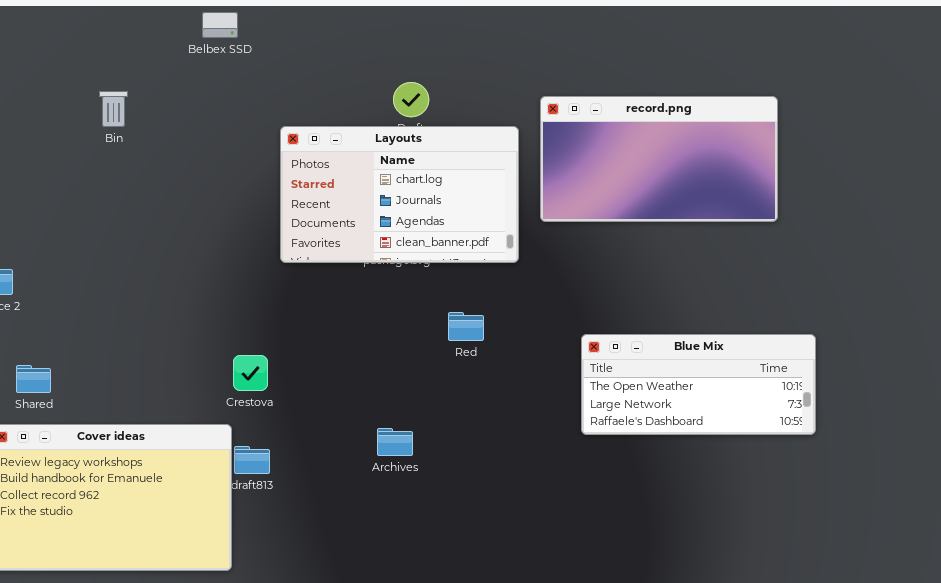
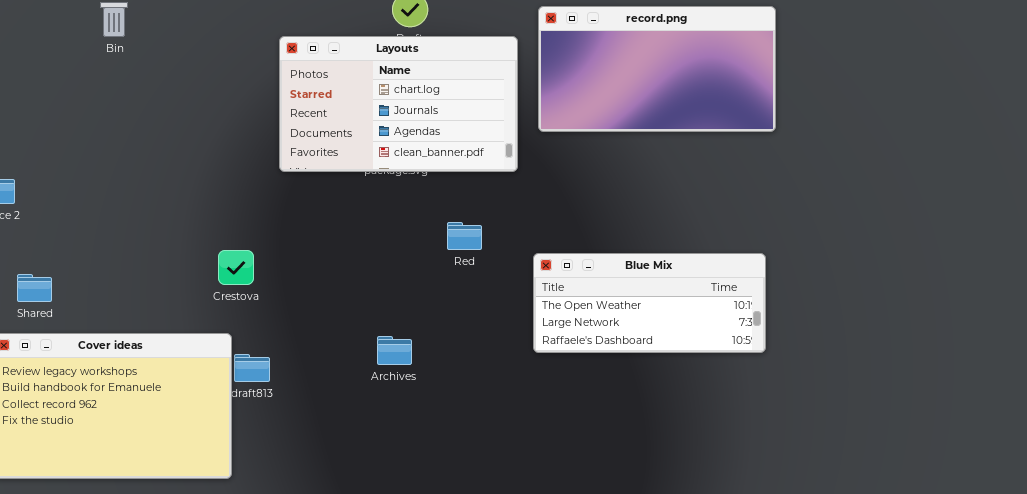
Blue Mix: [581,334,816,435] -> [533,253,766,353], moved
Crestova: [233,355,268,391] -> [218,250,254,285], moved

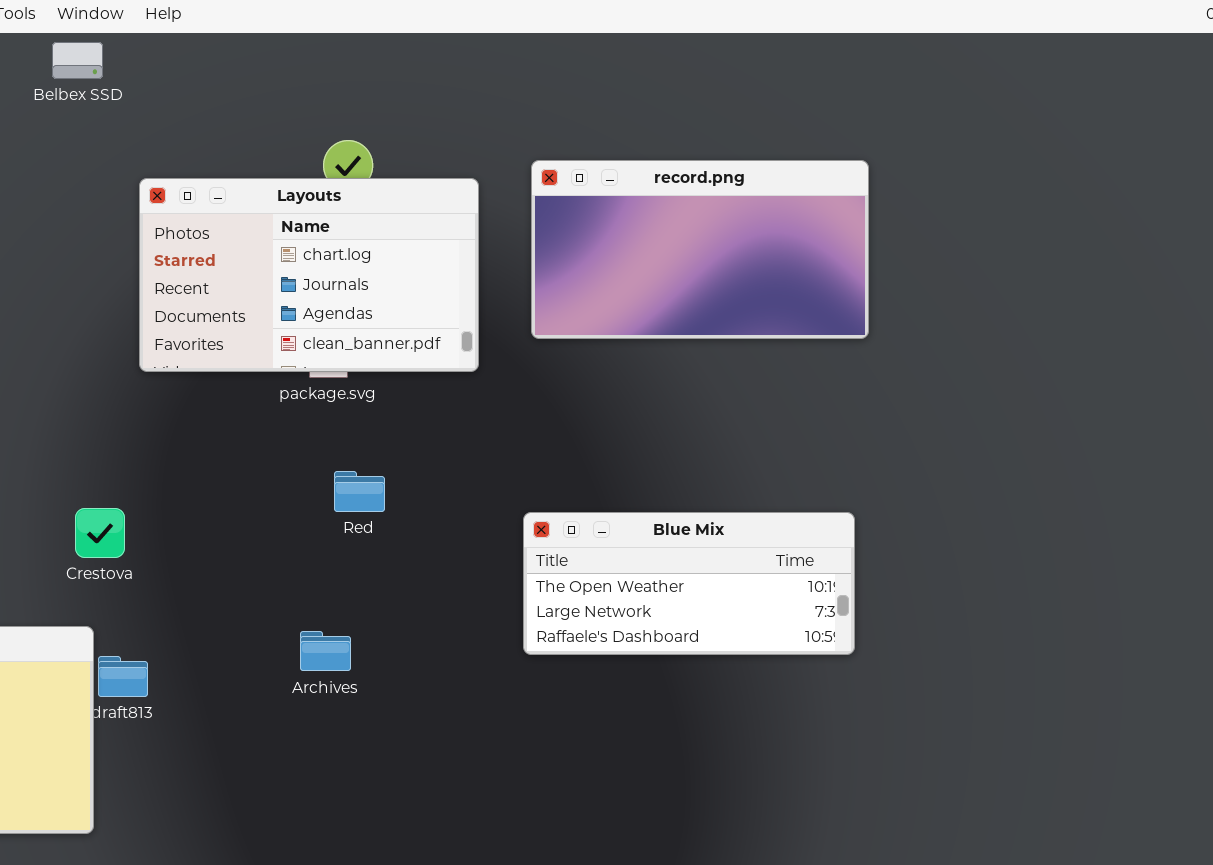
Layouts: [279,36,518,172] -> [139,178,479,372], moved
Red: [447,222,482,250] -> [334,471,385,512], moved

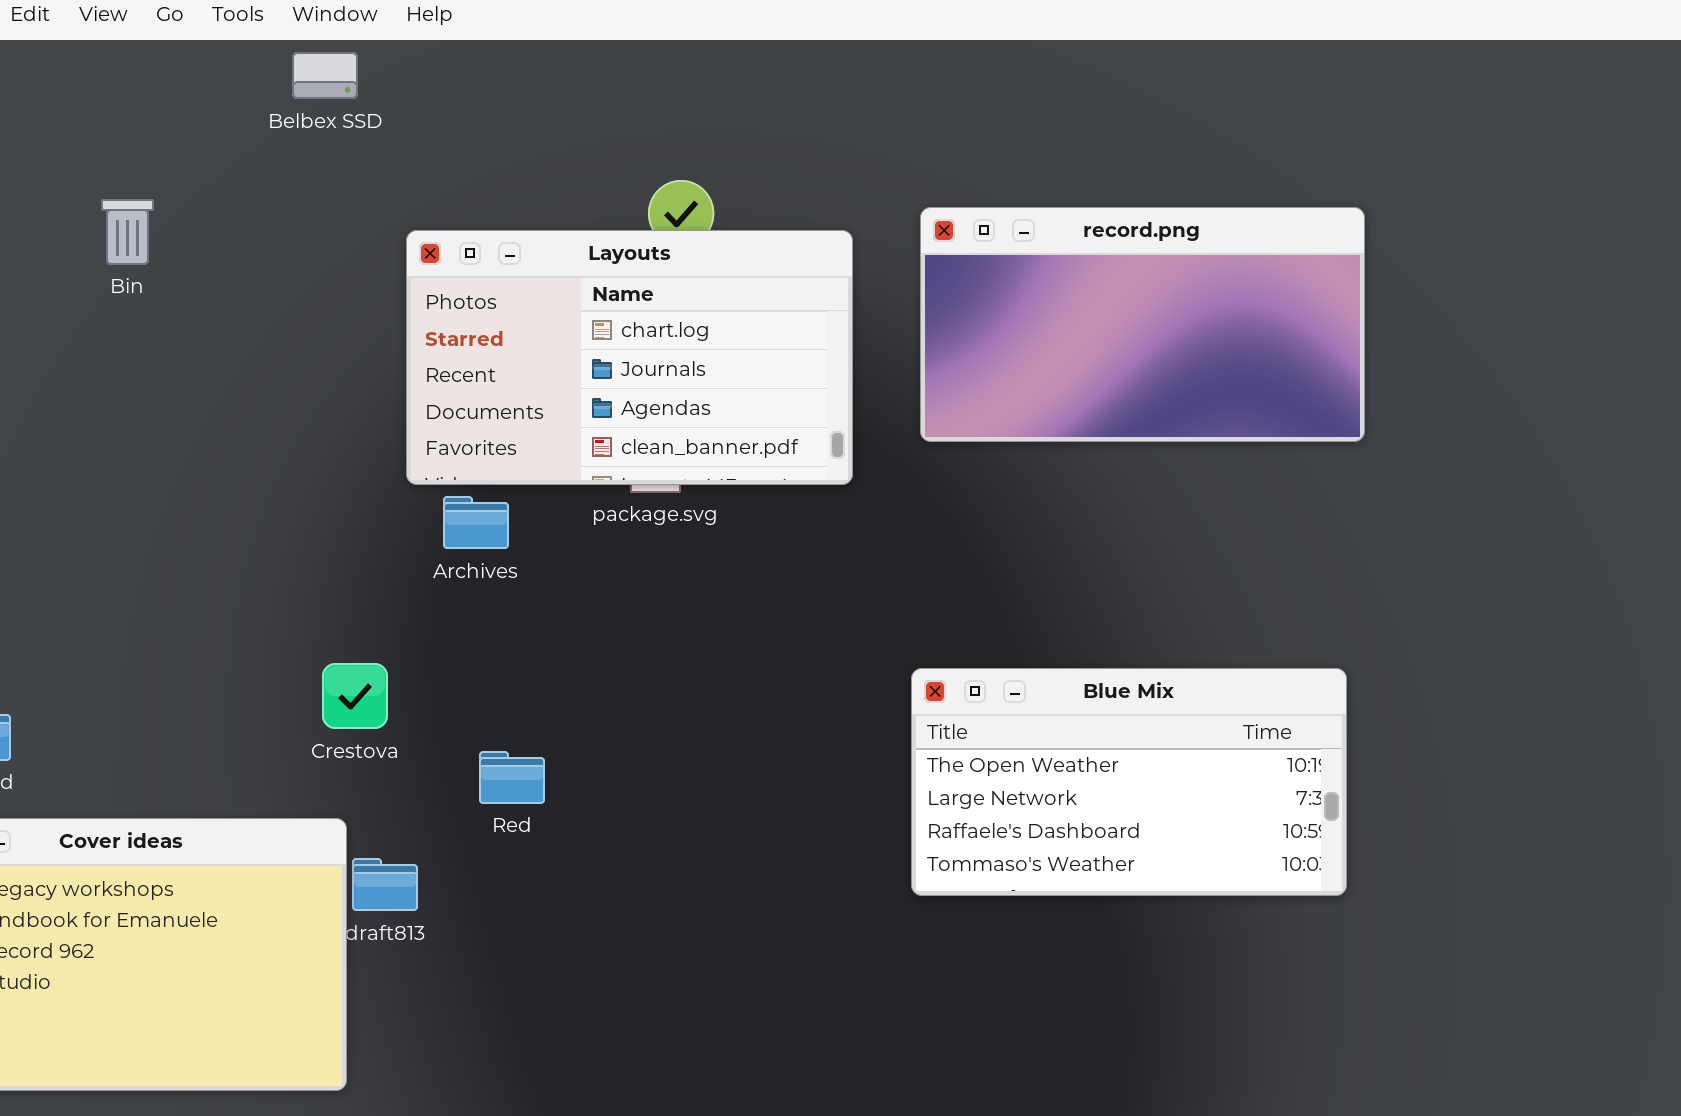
Red: [334,471,385,512] -> [479,751,545,804], moved
Blue Mix: [523,512,855,655] -> [911,668,1347,896], resized
Archives: [300,631,351,671] -> [443,496,509,549], moved

